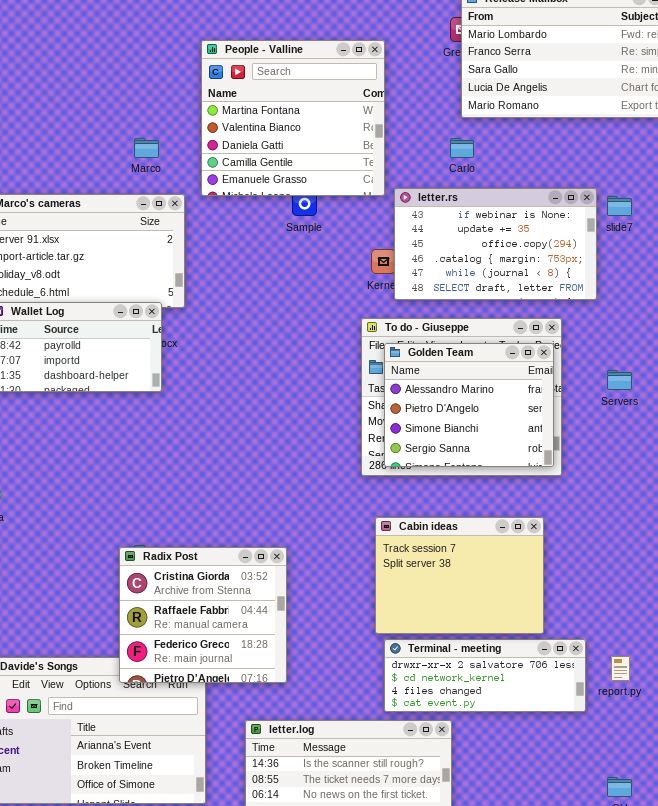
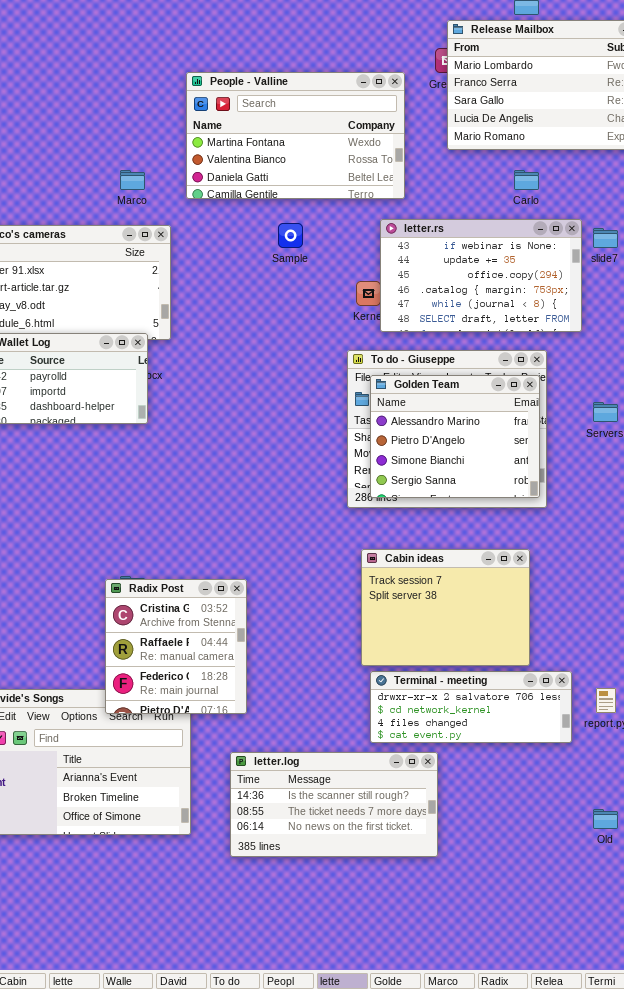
People - Valline: [201,40,385,196] -> [186,72,405,199], resized
Carlo: [450,138,474,158] -> [514,170,539,190], moved
Radix Post: [119,547,287,683] -> [105,579,247,714], resized

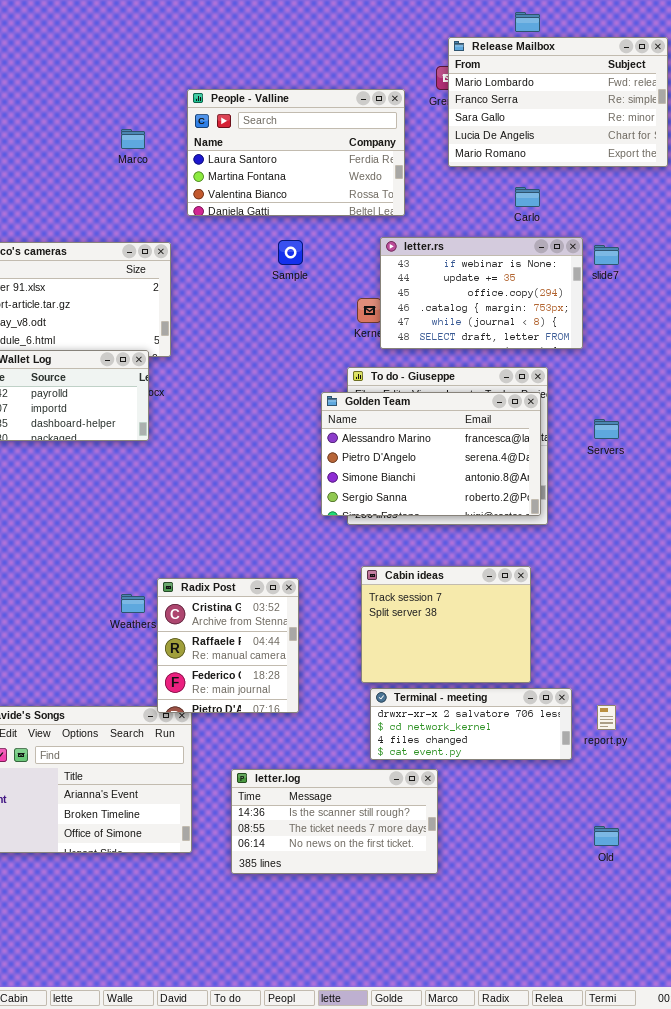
People - Valline: [186,72,405,199] -> [187,89,405,216], scrolled up 1 row
Marco: [120,170,145,190] -> [121,129,145,149], moved
Golden Team: [370,375,540,498] -> [321,392,541,516], resized
Radix Post: [105,579,247,714] -> [157,578,299,713], moved

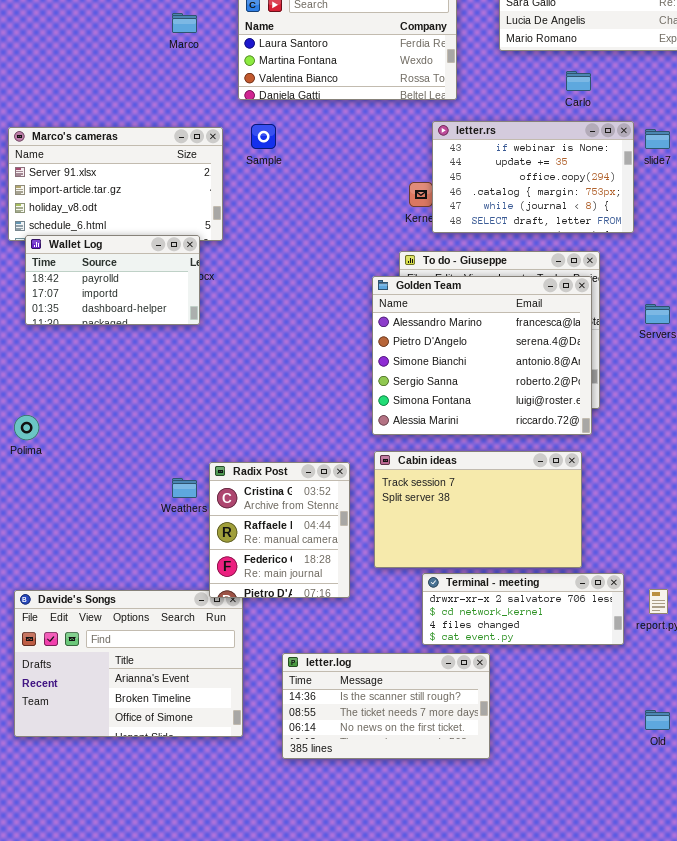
Sample: [278,240,303,265] -> [251,124,276,149], moved
Golden Team: [321,392,541,516] -> [372,276,592,435], resized
Cabin ideas: [361,566,531,683] -> [374,451,582,568], resized

